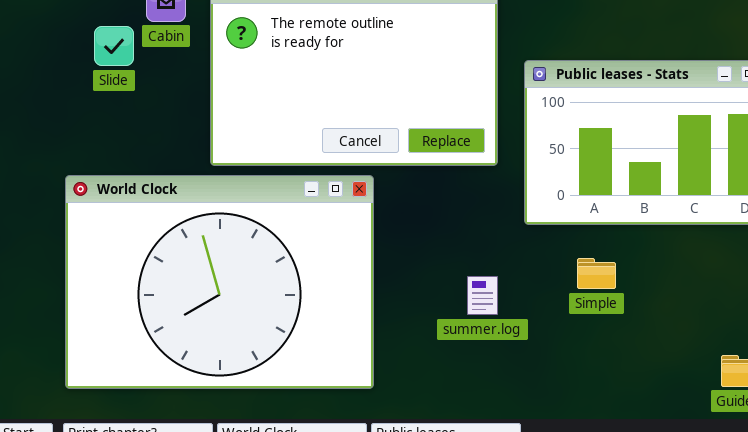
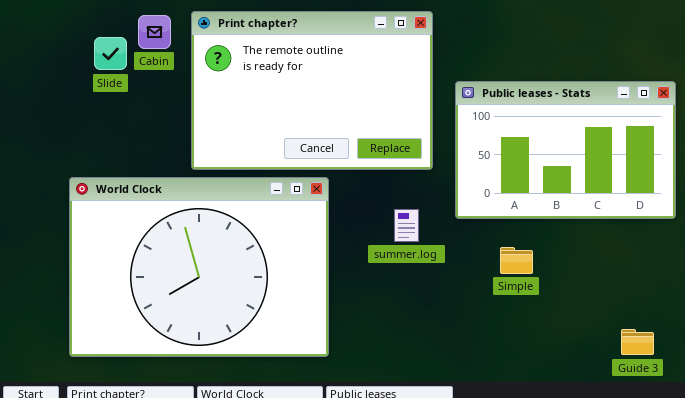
Slide: [94,26,134,66] -> [94,37,127,70], moved
summer.log: [467,276,498,315] -> [394,209,419,242], moved

